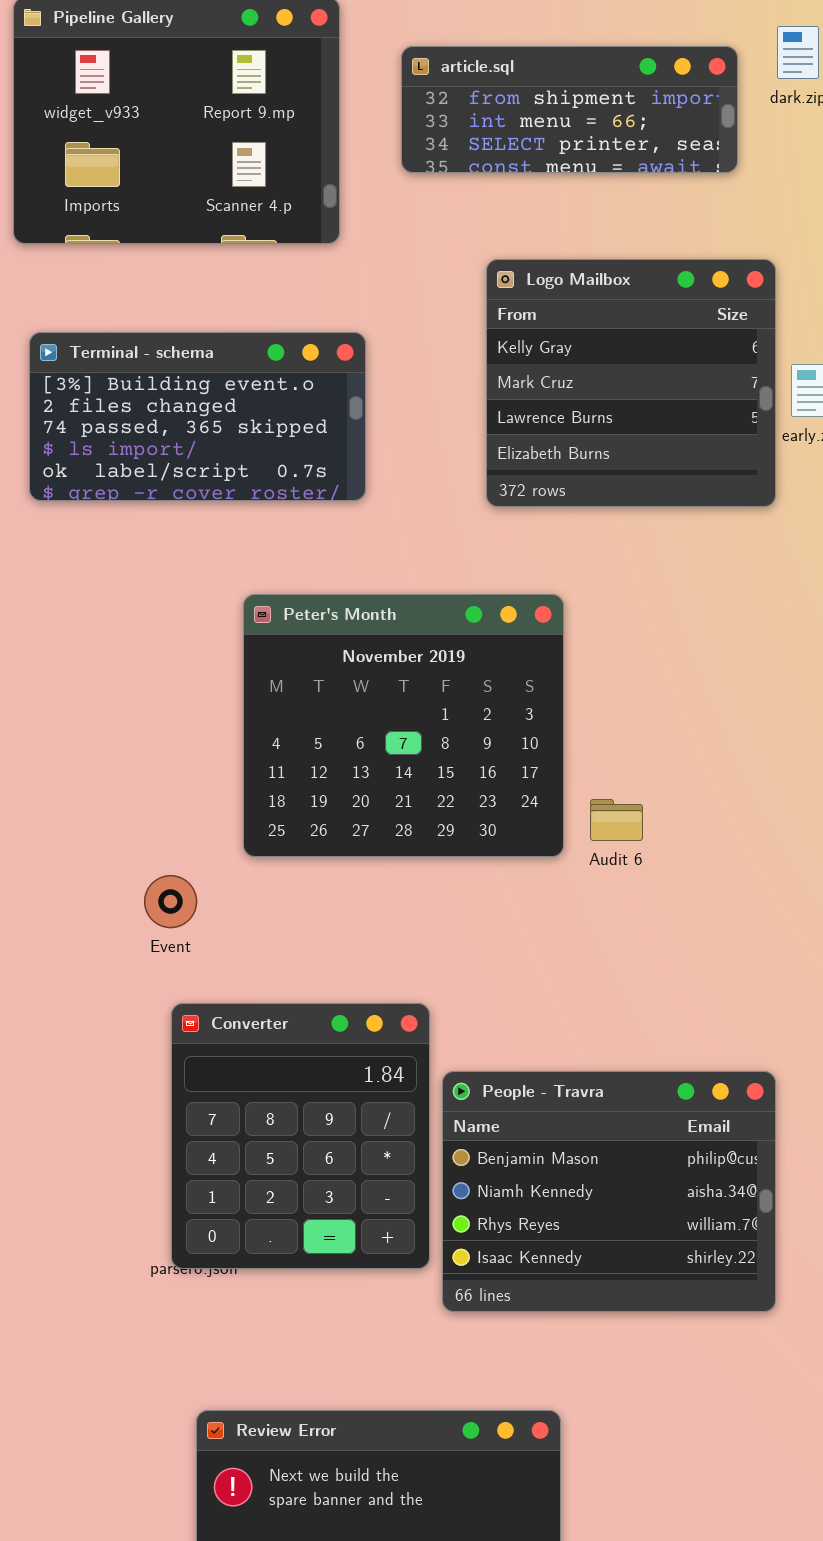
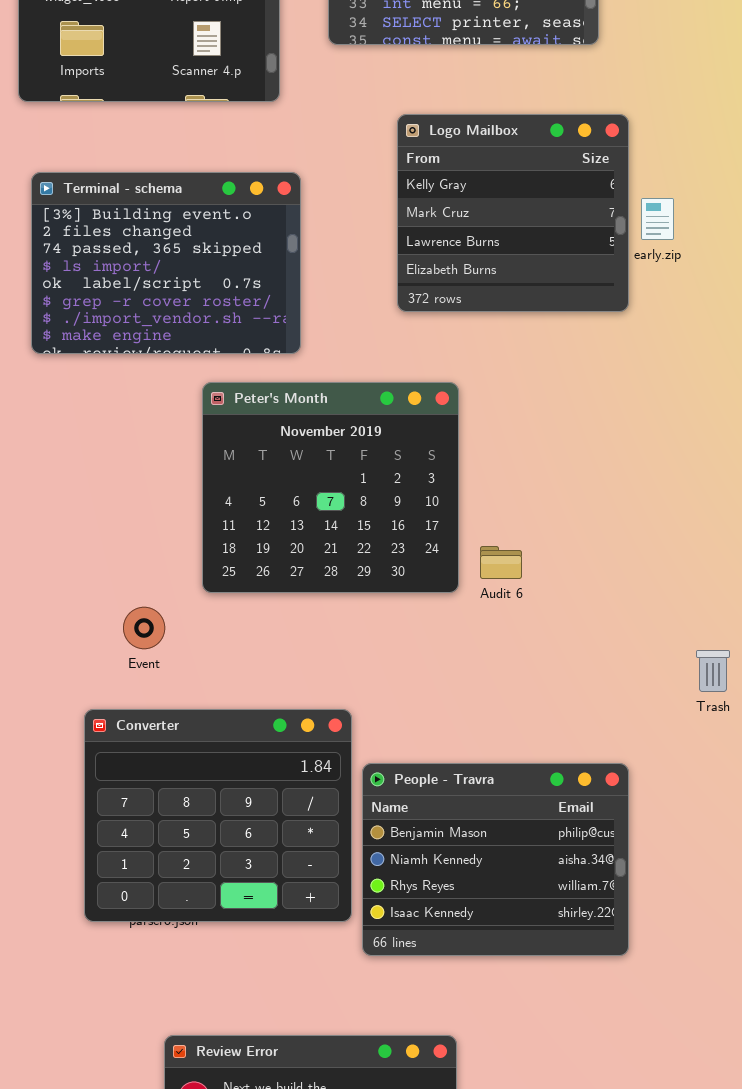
Terminal - schema: [29,332,366,501] -> [31,172,301,354], resized
Converter: [171,1003,430,1269] -> [84,709,352,922], resized

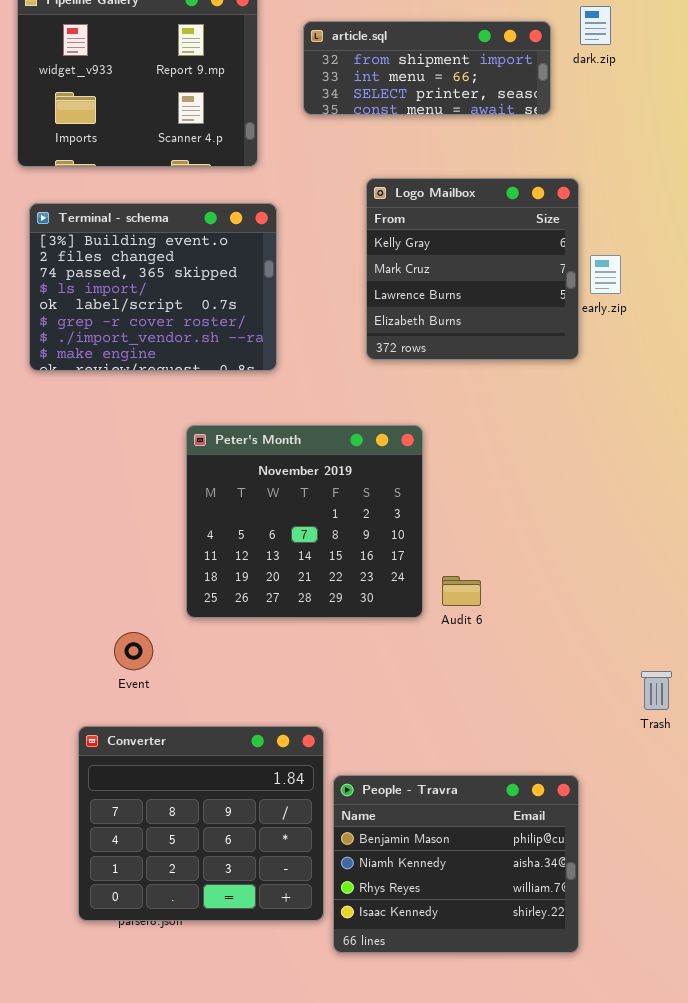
Terminal - schema: [31,172,301,354] -> [29,203,277,371], moved

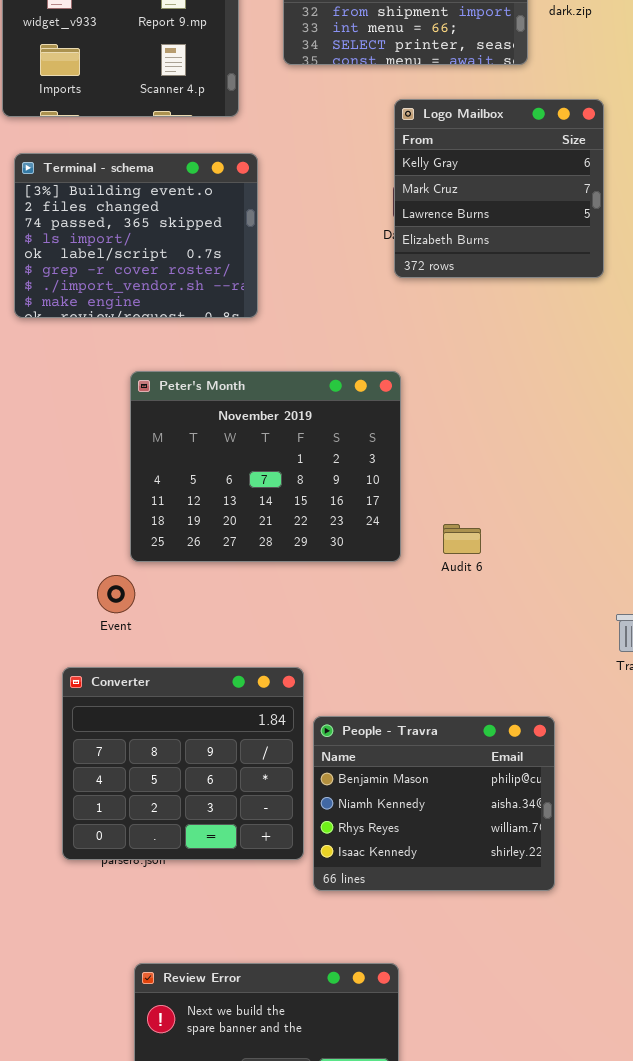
Logo Mailbox: [366,178,579,360] -> [394,99,604,278], moved
Peter's Month: [186,425,423,618] -> [130,371,401,562], resized
Audit 6: [442,576,481,606] -> [443,524,481,554], moved

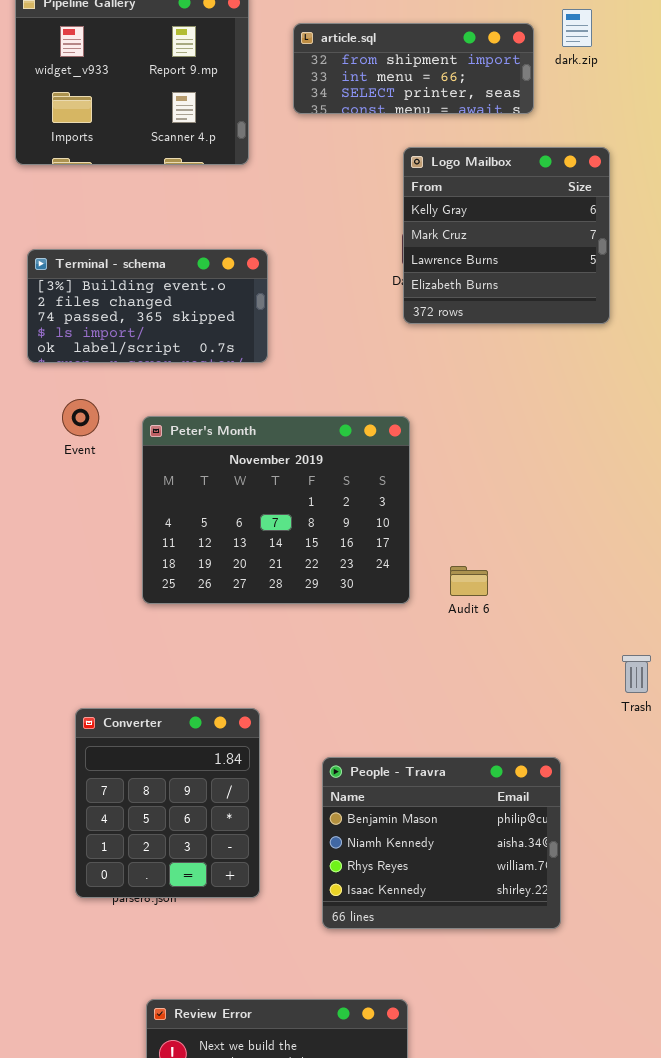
Terminal - schema: [14,153,258,318] -> [27,249,268,363], resized
Event: [97,575,135,613] -> [62,399,99,436], moved
Converter: [62,667,304,860] -> [75,708,260,898], resized

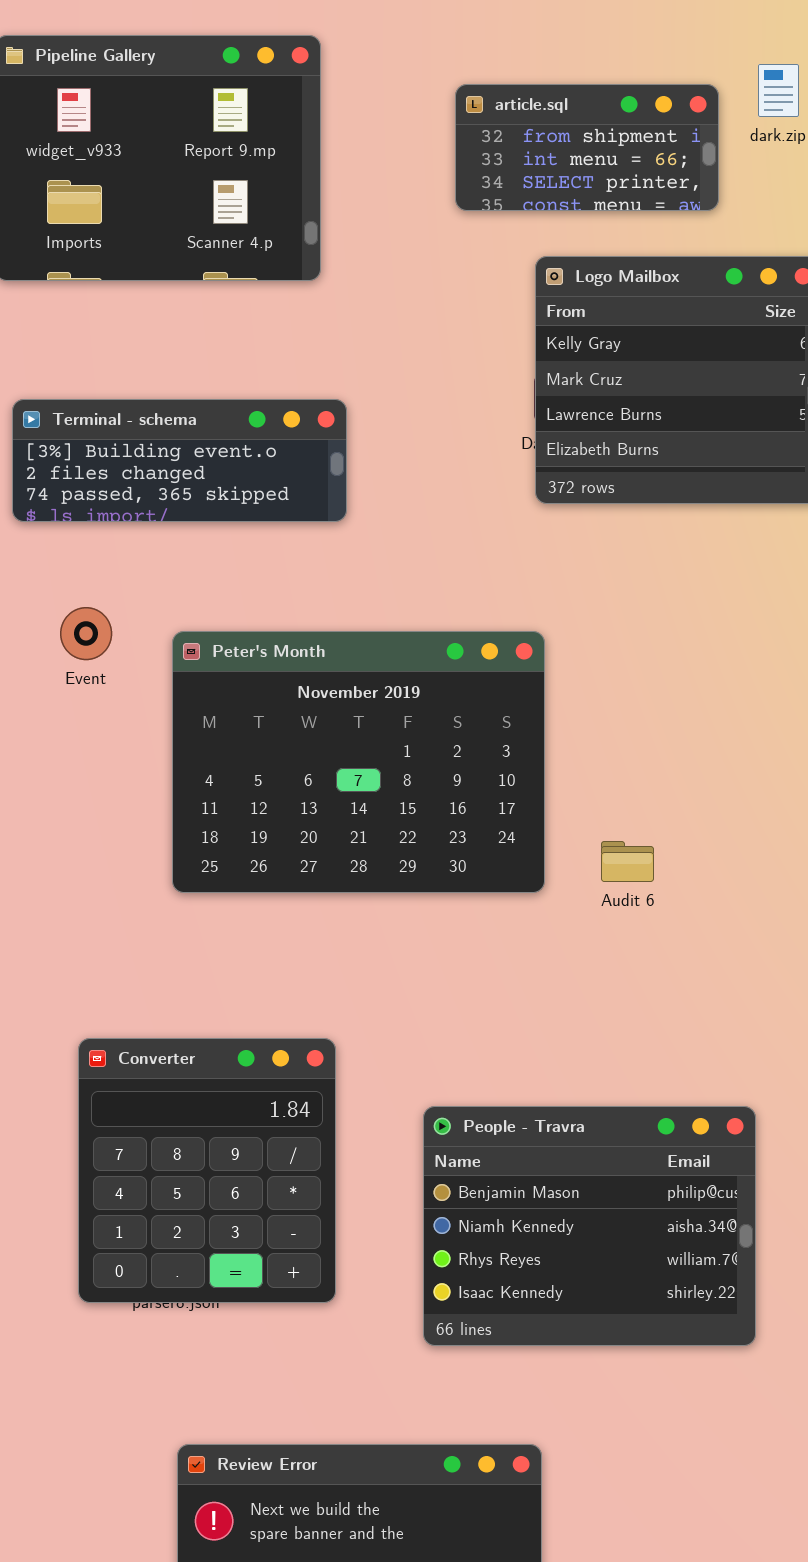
article.sql: [293,23,534,114] -> [455,84,719,211], resized
Terminal - schema: [27,249,268,363] -> [12,399,347,522], resized

